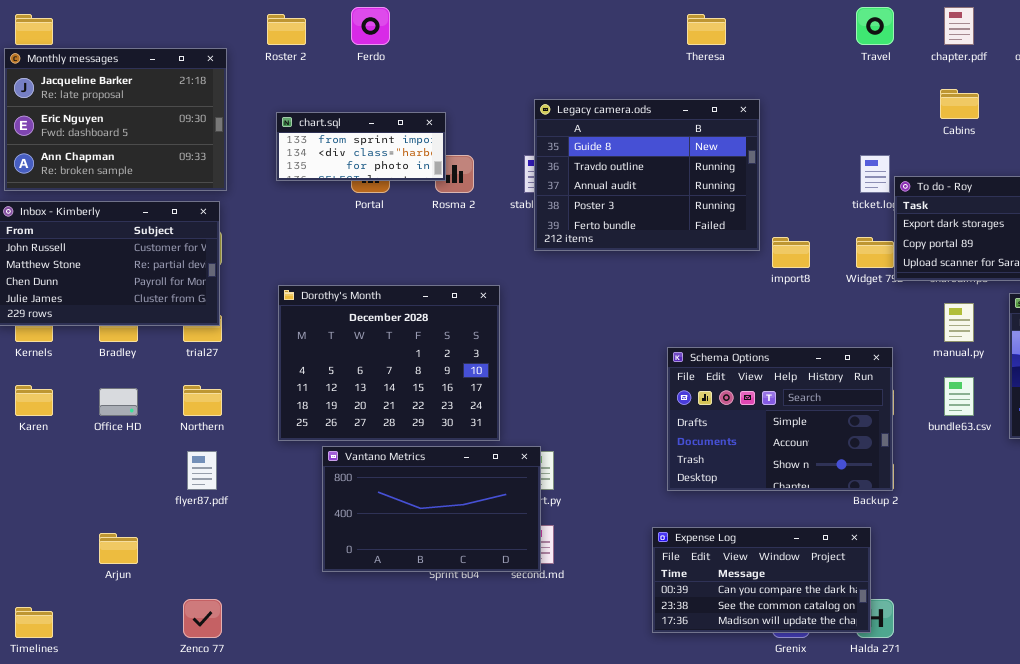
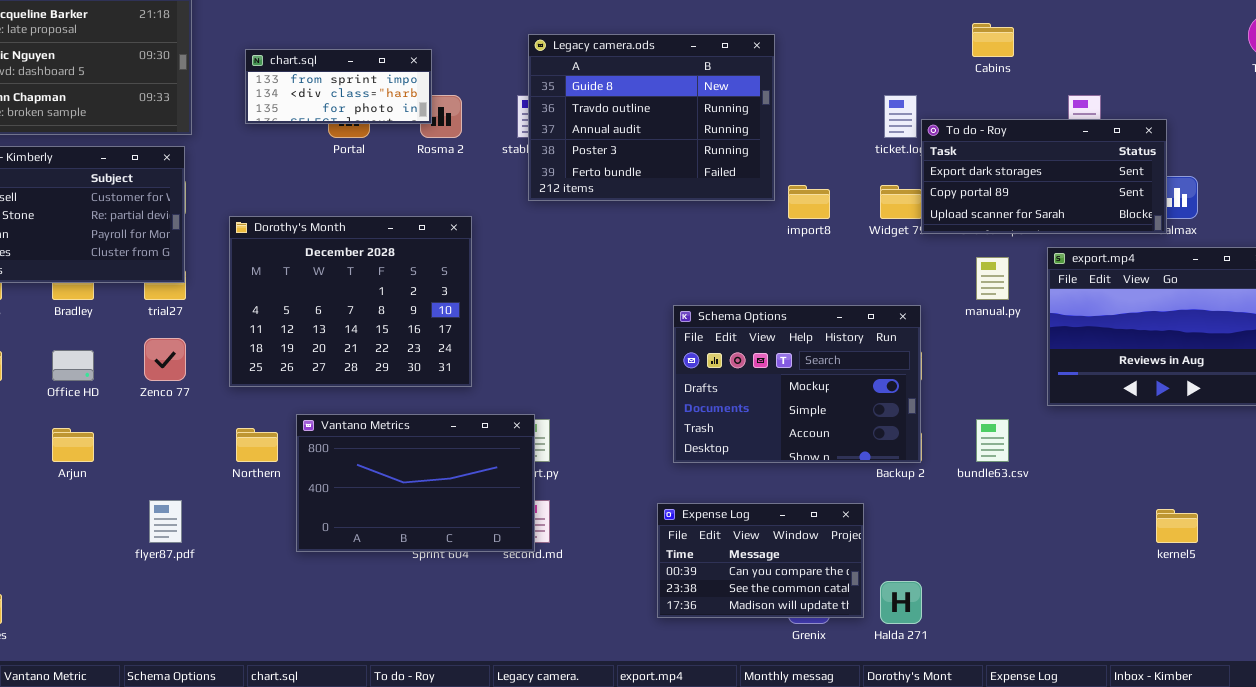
Dorothy's Month: [278,285,500,441] -> [229,216,472,387], moved
Schema Options: [667,347,893,491] -> [673,305,921,463], scrolled up 1 row
bundle63.csv: [944,377,974,416] -> [976,419,1009,462], moved
Northern: [183,385,222,416] -> [236,428,278,462], moved
flyer87.pdf: [187,451,217,490] -> [149,500,182,543], moved
Expense Log: [652,527,871,633] -> [657,503,864,618], resized
Arjun: [99,533,138,564] -> [52,428,94,462], moved
Zenco 77: [183,599,222,638] -> [144,338,186,381], moved

